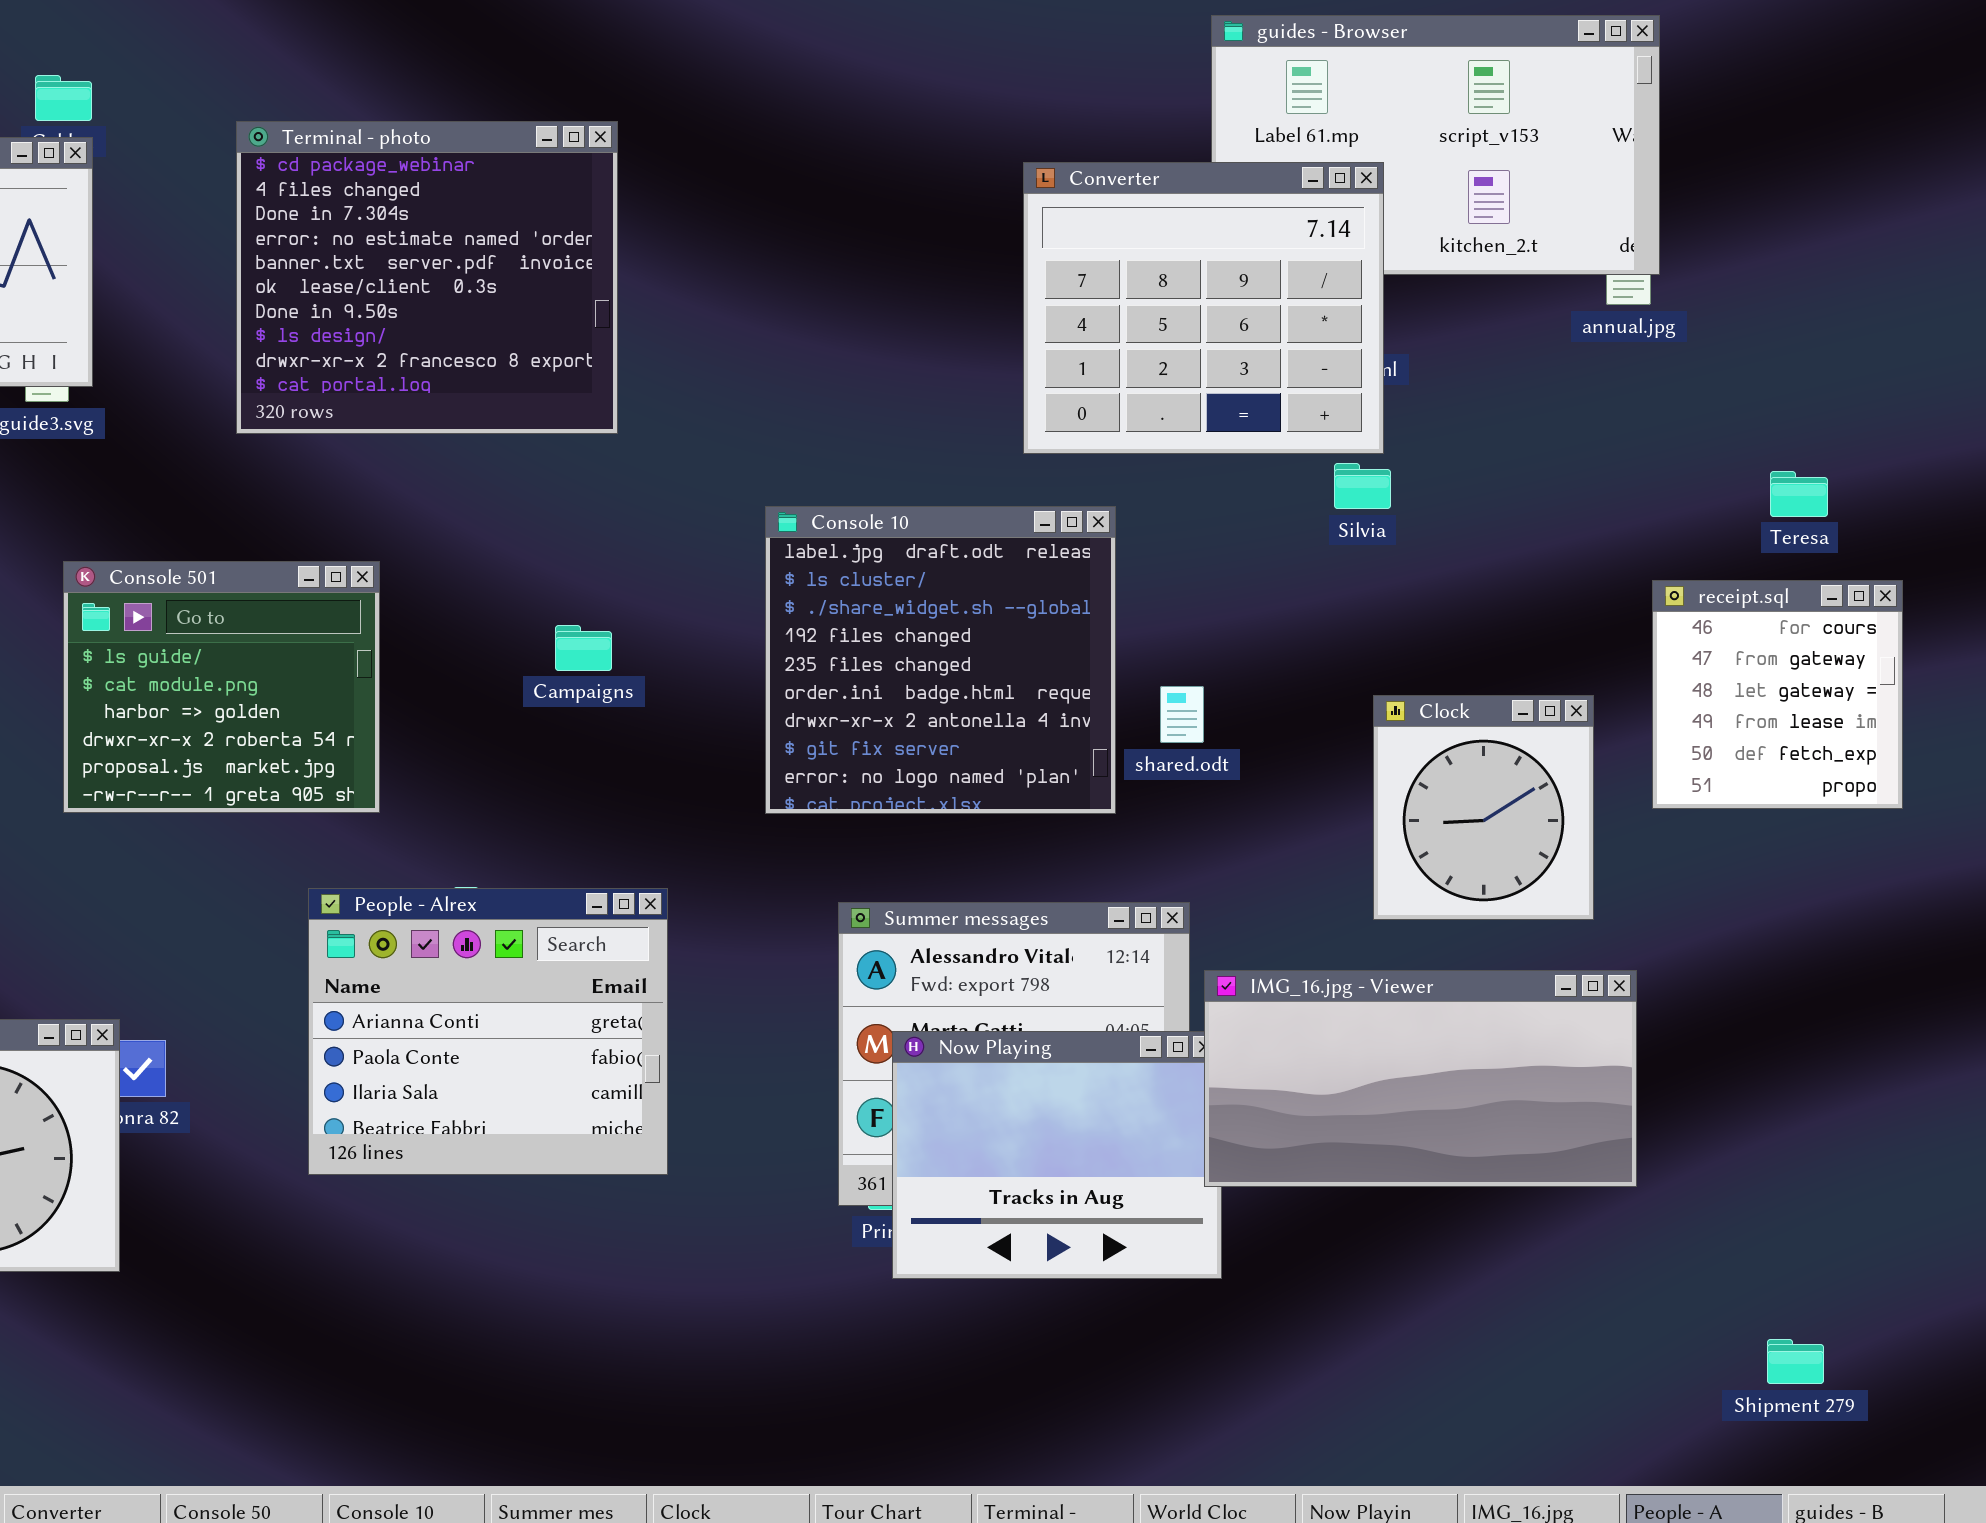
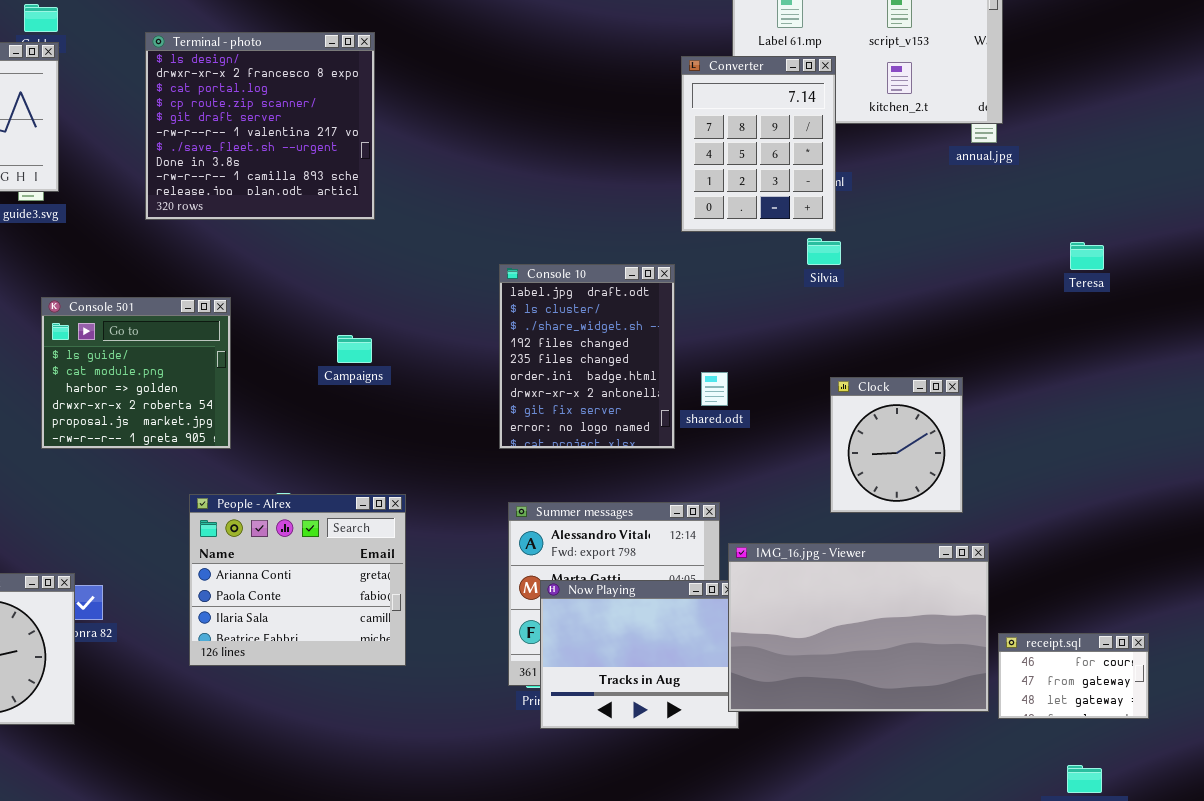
Terminal - photo: [236,121,618,434] -> [145,32,375,220], scrolled down 7 rows
Converter: [1023,162,1384,454] -> [681,56,836,232], resized
Console 10: [765,506,1116,814] -> [499,264,675,449], resized
receipt.sql: [1652,580,1903,809] -> [998,633,1149,719], moved, resized
IMG_16.jpg - Viewer: [1204,970,1637,1187] -> [728,543,989,712], resized

